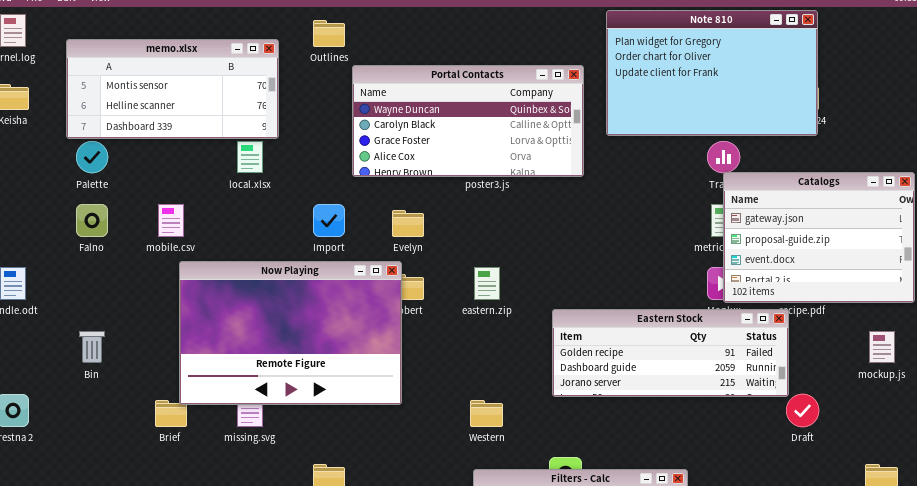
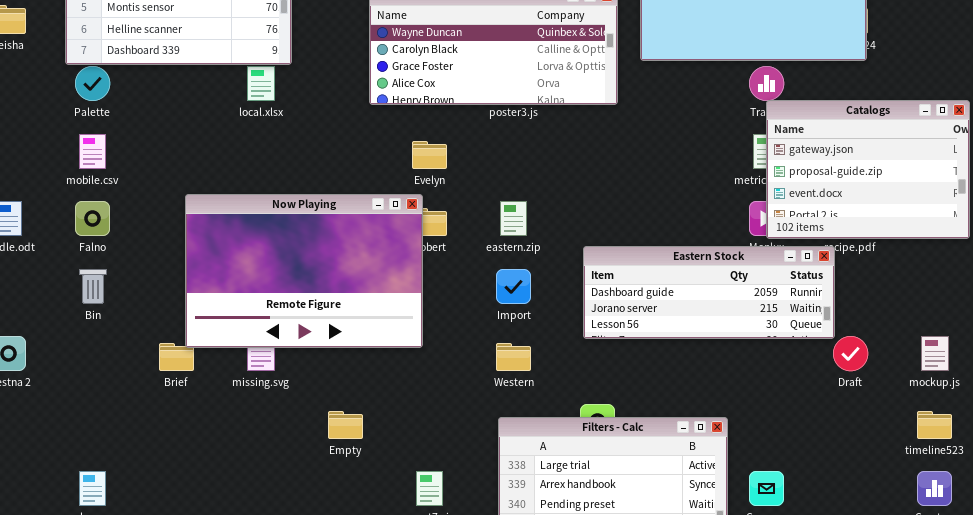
Falno: [76,204,108,237] -> [75,201,110,236], moved
mobile.csv: [158,204,184,237] -> [79,134,106,169], moved
Import: [313,204,345,237] -> [496,269,531,304], moved
Eastern Stock: [552,309,789,397] -> [583,246,835,339], scrolled down 1 row
mockup.js: [869,331,895,363] -> [921,336,949,371], moved

